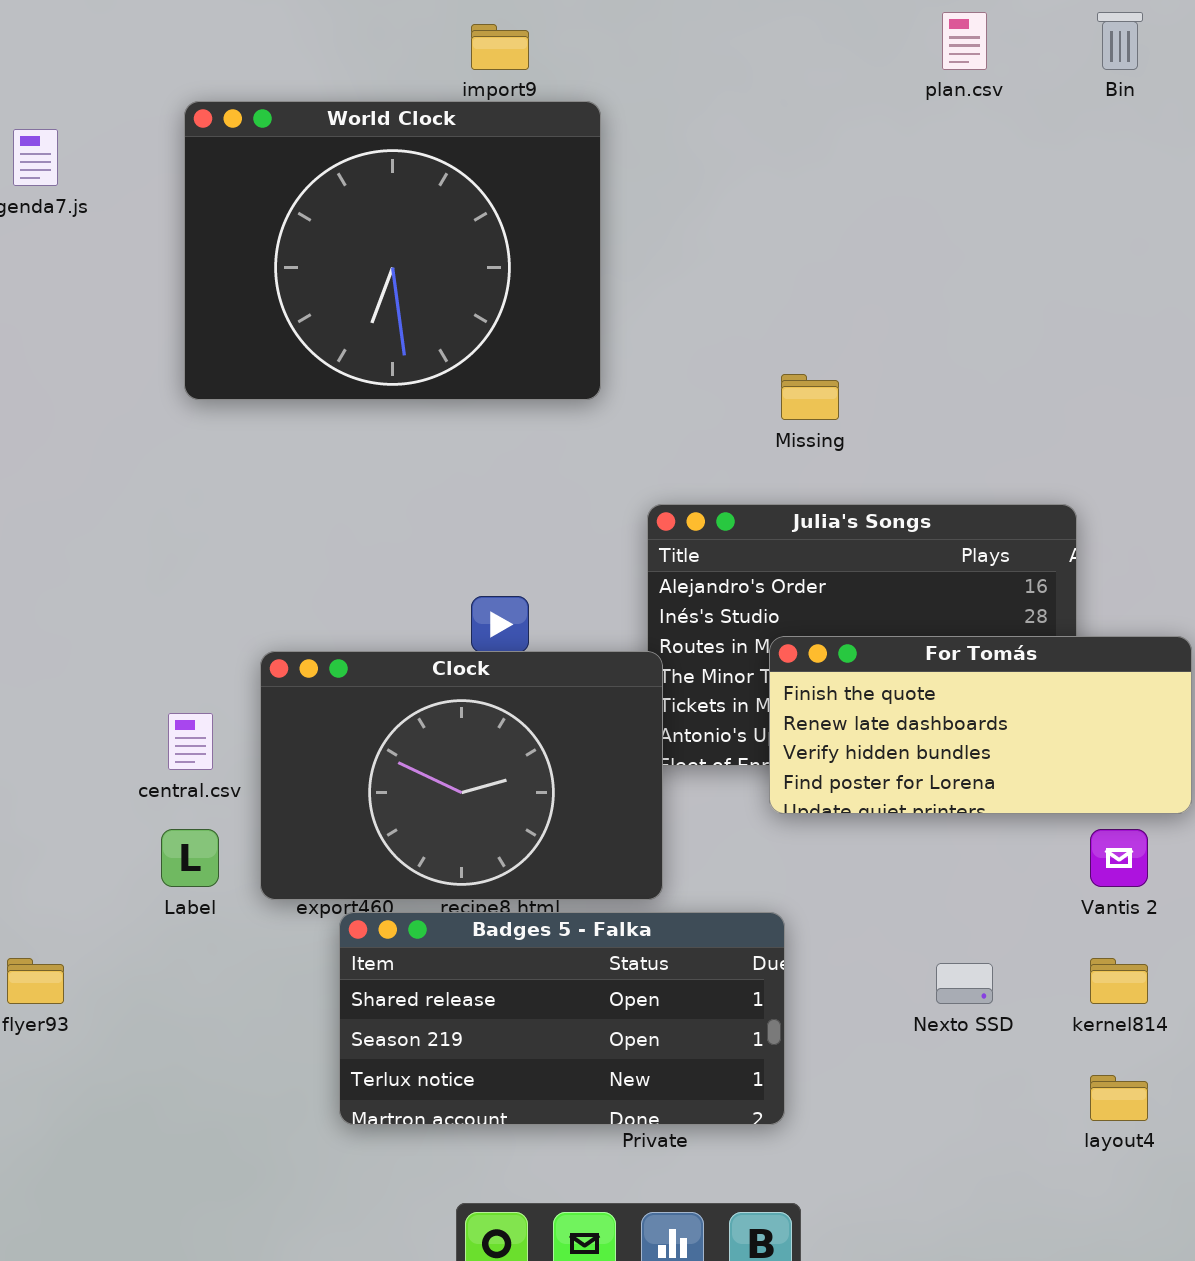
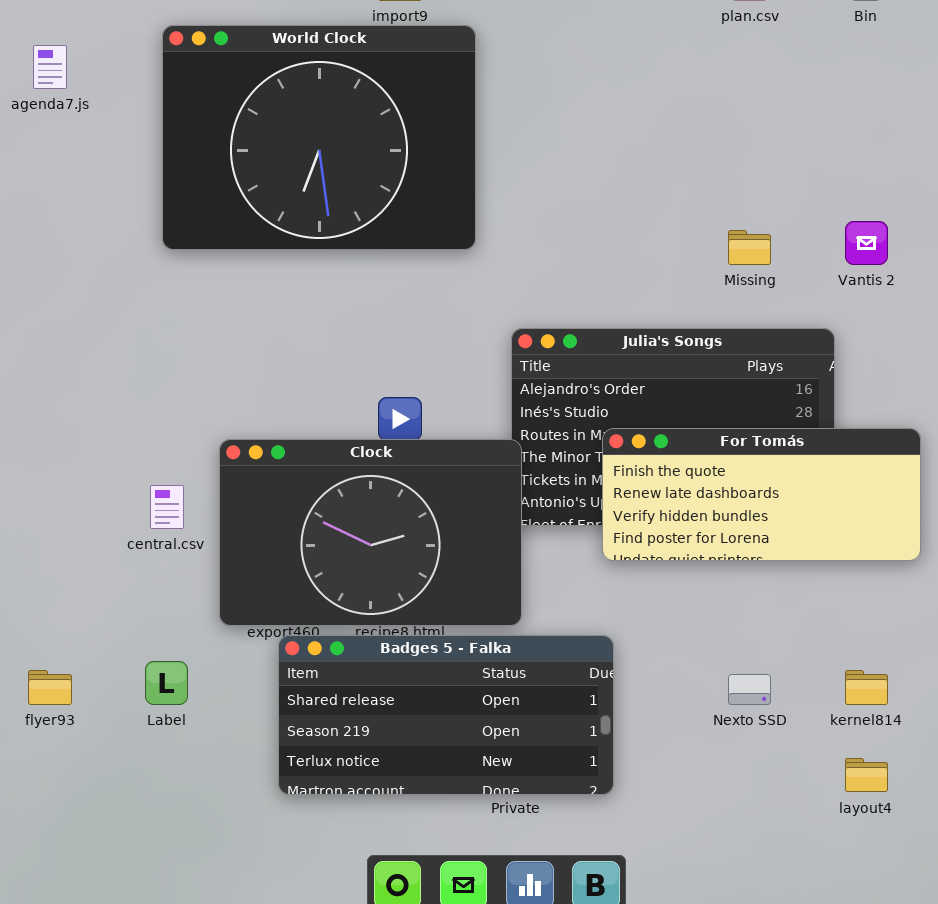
Missing: [781,374,839,420] -> [728,230,771,265], moved
Label: [161,829,219,887] -> [145,661,188,705], moved
Vantis 2: [1090,829,1148,887] -> [845,221,888,265], moved

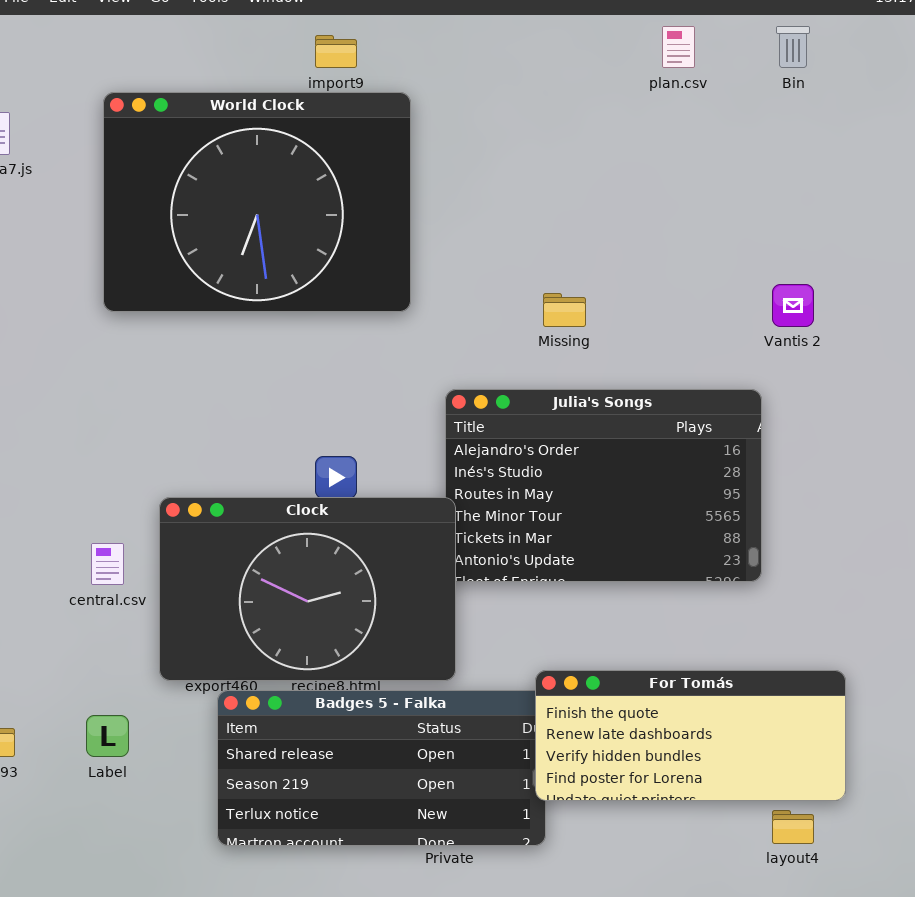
Missing: [728,230,771,265] -> [543,293,586,327], moved
For Tomás: [602,428,921,561] -> [535,670,846,801], moved

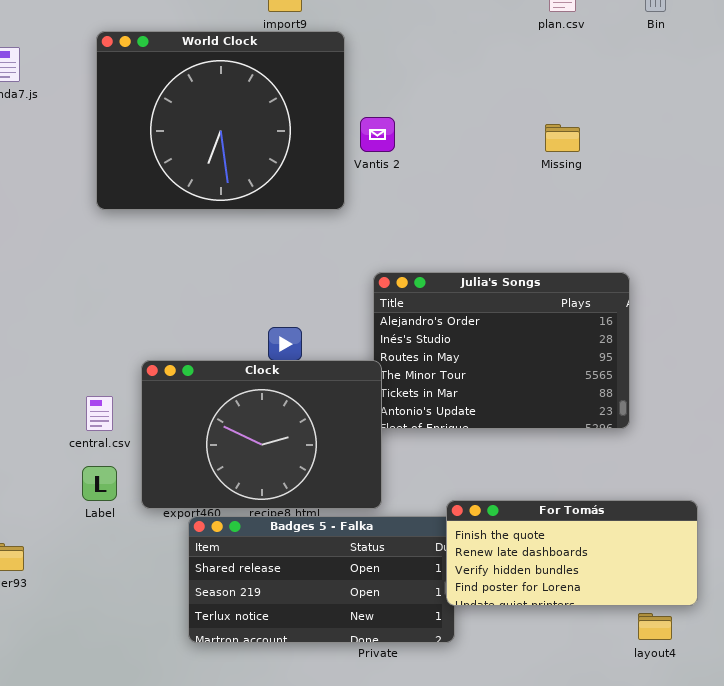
Vantis 2: [772,284,814,327] -> [360,117,395,152], moved
Missing: [543,293,586,327] -> [545,124,580,152], moved
Label: [86,715,129,757] -> [82,466,117,501], moved

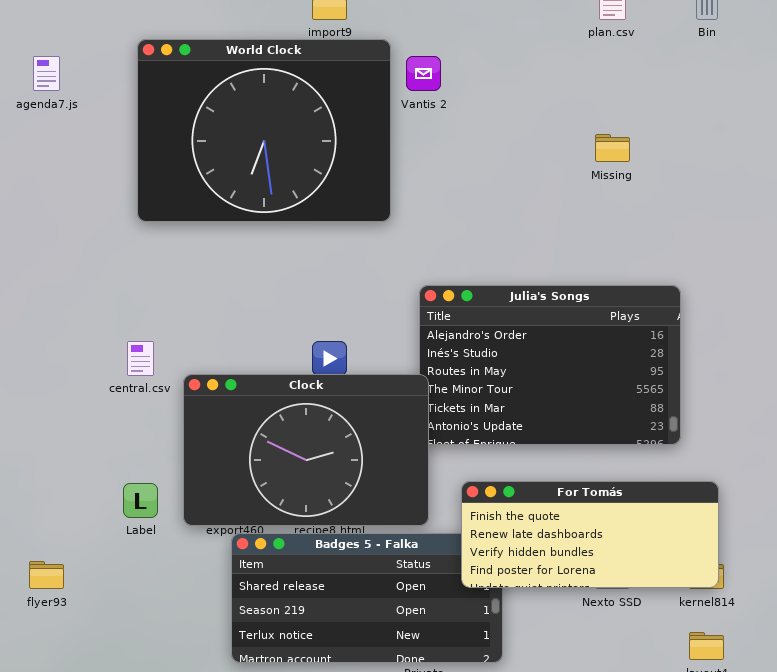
Vantis 2: [360,117,395,152] -> [406,56,441,91], moved
central.csv: [86,396,113,431] -> [127,341,154,376], moved
For Tomás: [446,500,698,606] -> [461,481,719,588], moved

